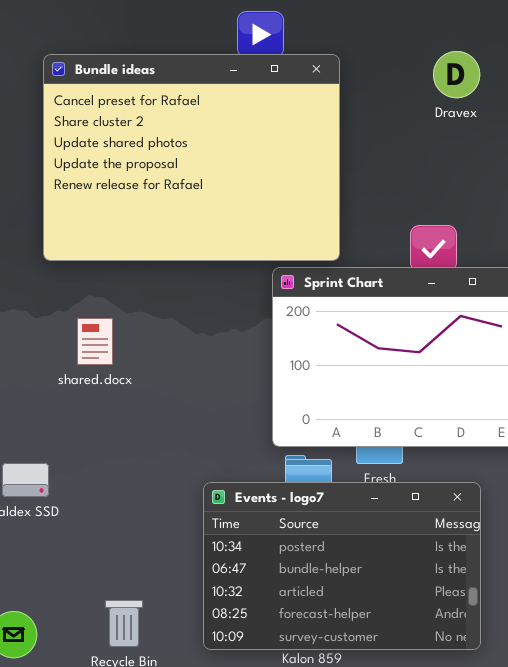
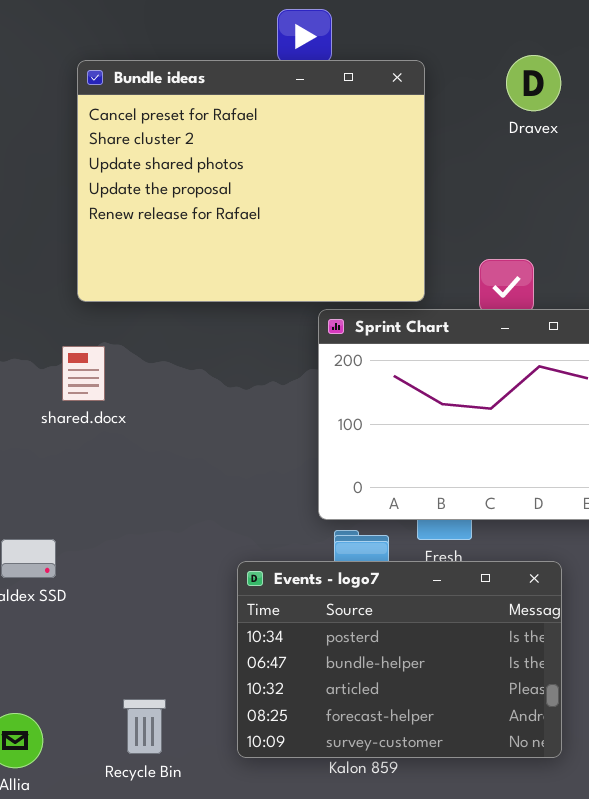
Bundle ideas: [43,54,340,261] -> [77,60,425,302], moved
shared.docx: [77,318,113,365] -> [62,346,105,401], moved

